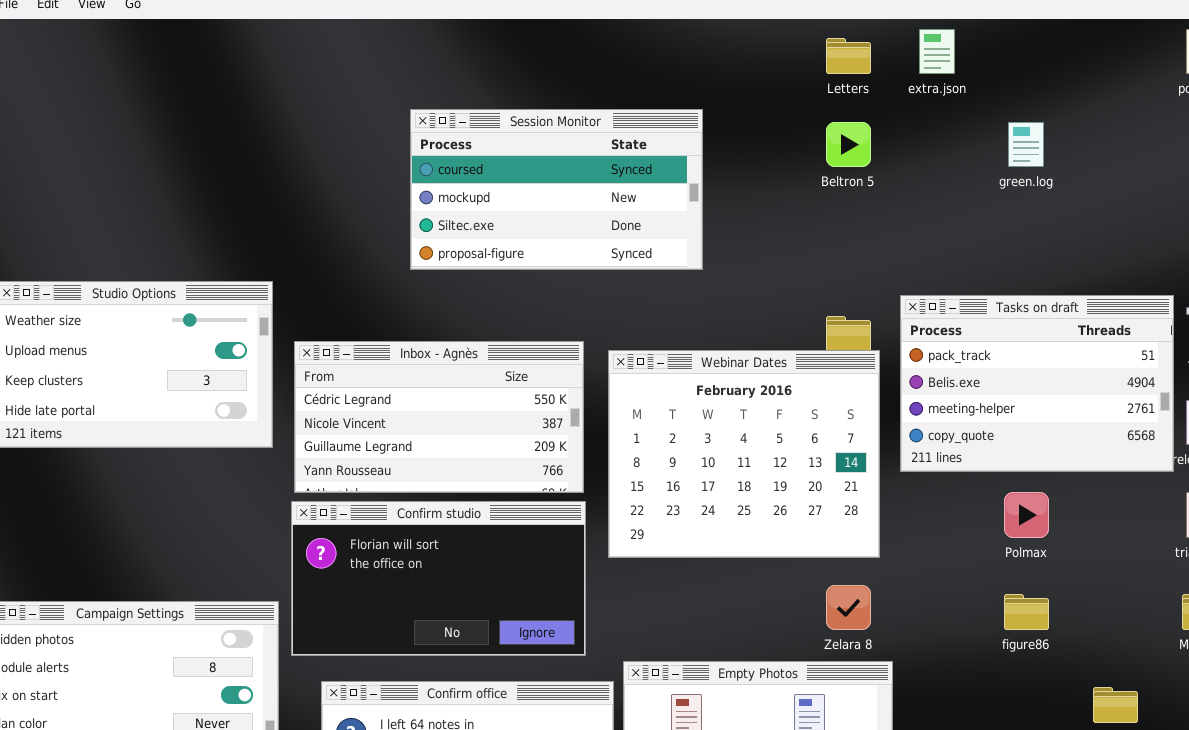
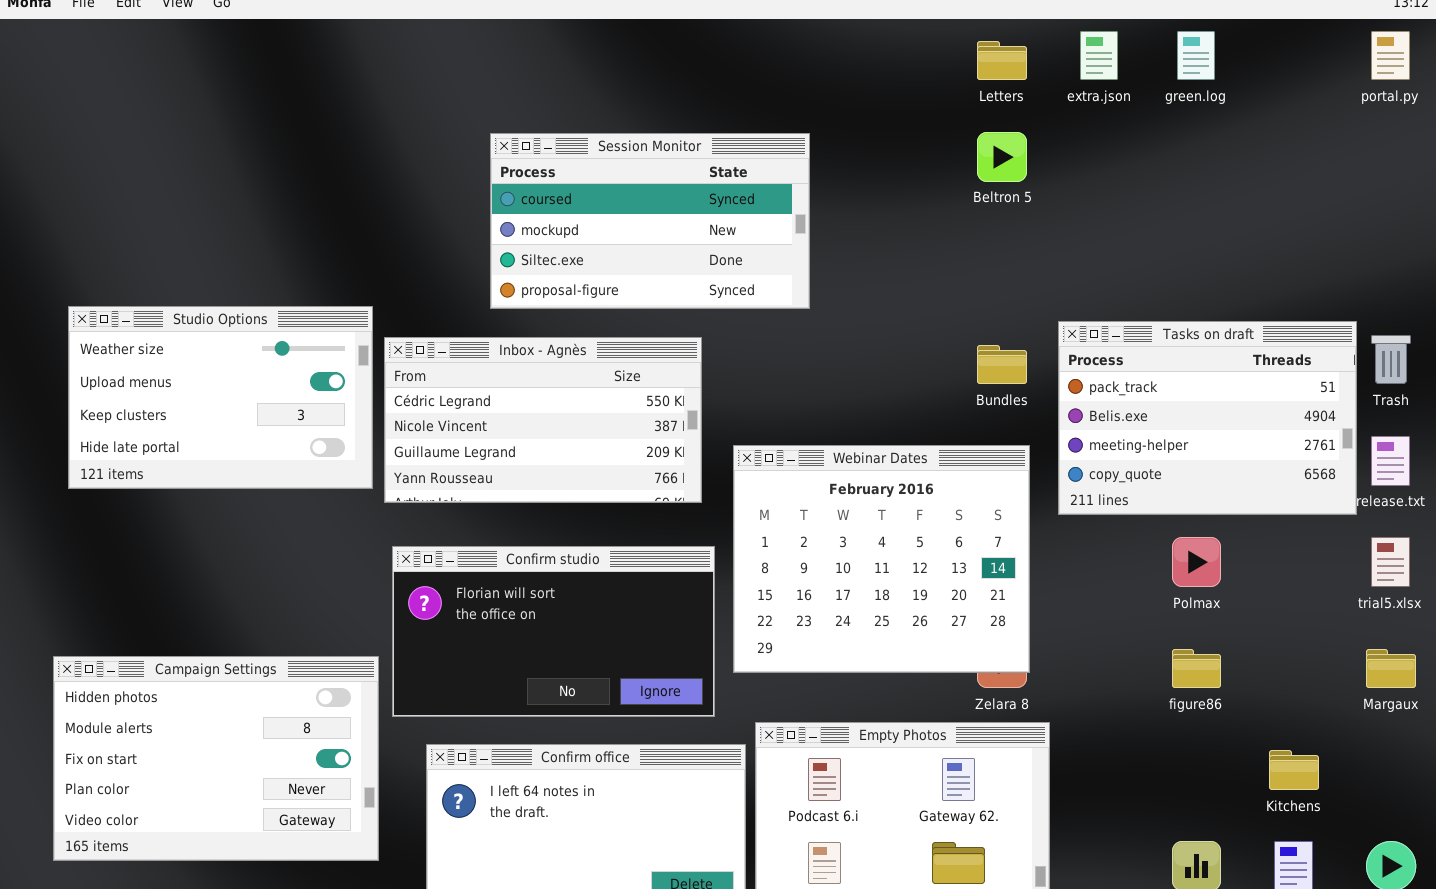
Session Monitor: [410,109,703,270] -> [490,133,810,309], moved
green.log: [1008,122,1044,167] -> [1177,31,1215,80], moved
Inbox - Agnès: [294,341,584,493] -> [384,337,702,503], moved
Webinar Dates: [608,350,880,558] -> [733,445,1030,673], moved

